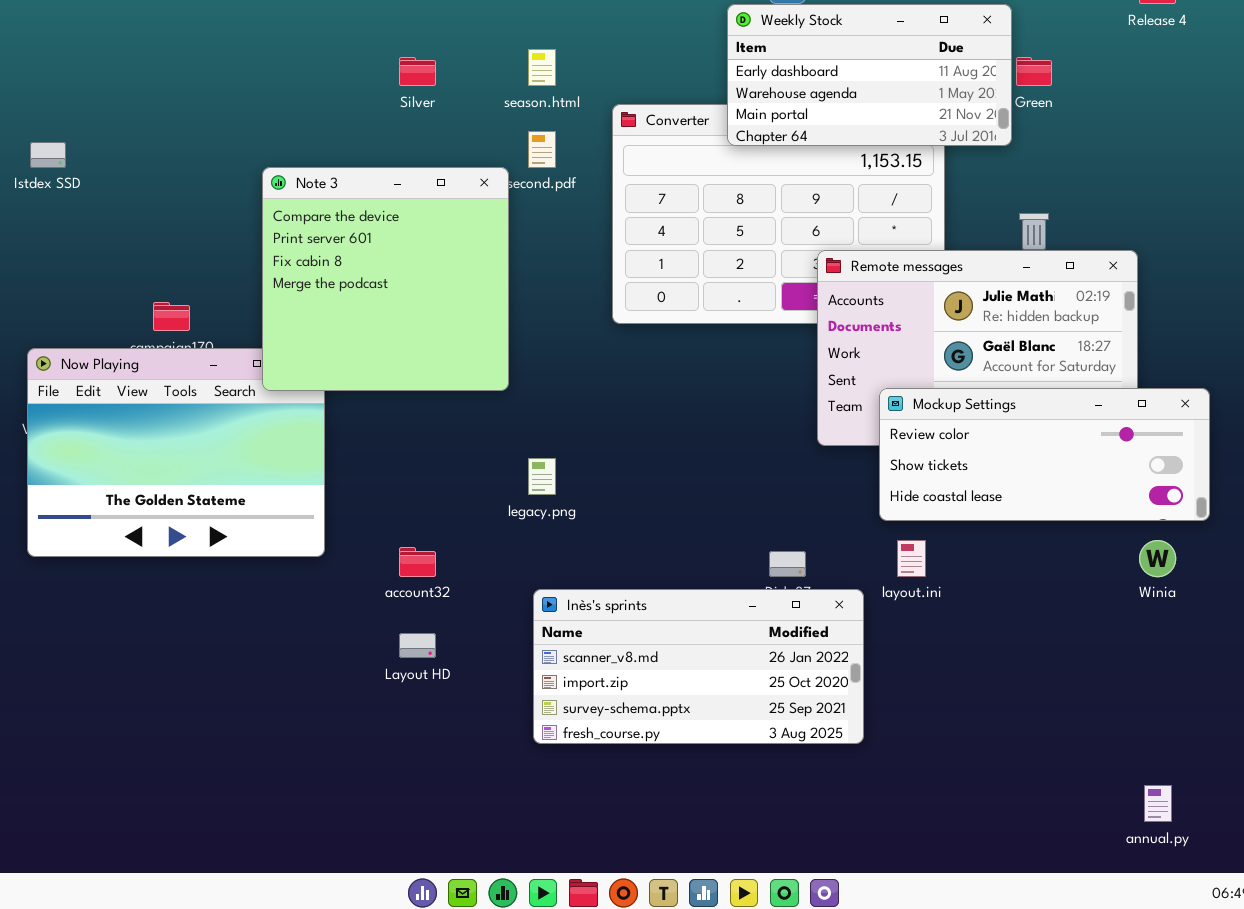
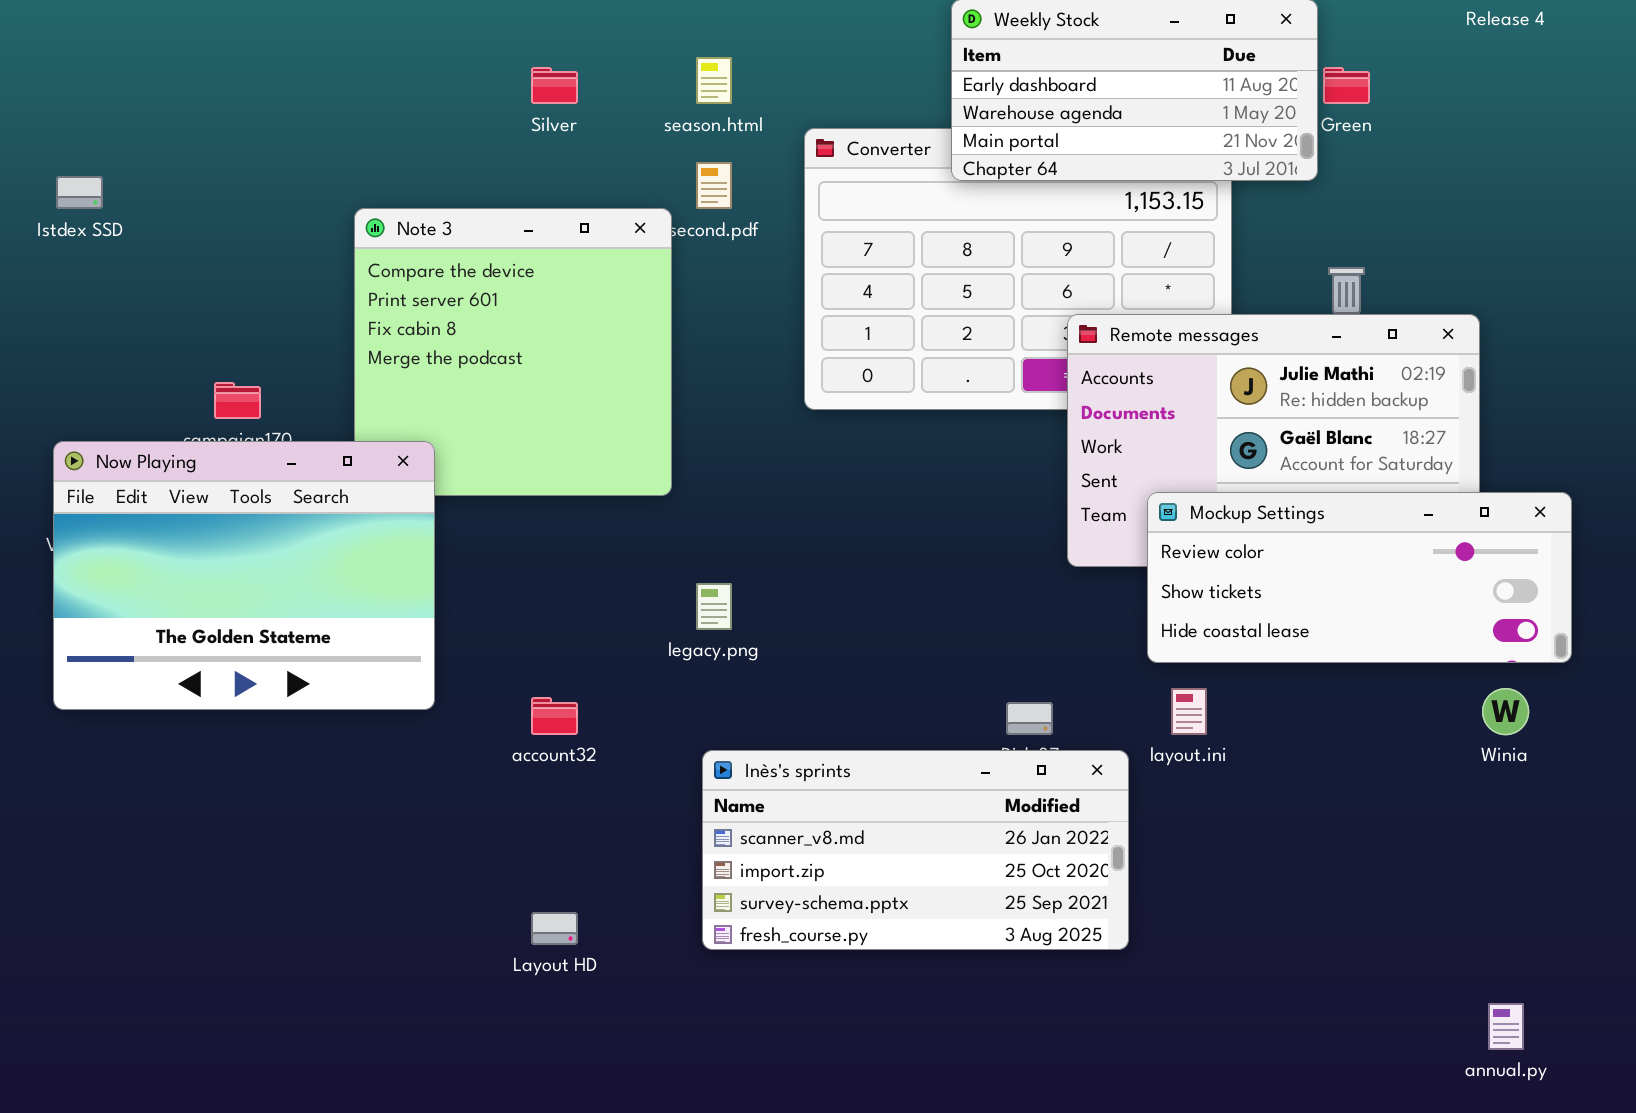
Now Playing: [27,348,325,557] -> [53,441,435,710], raised
Layout HD: [399,633,436,658] -> [531,912,578,945], moved

